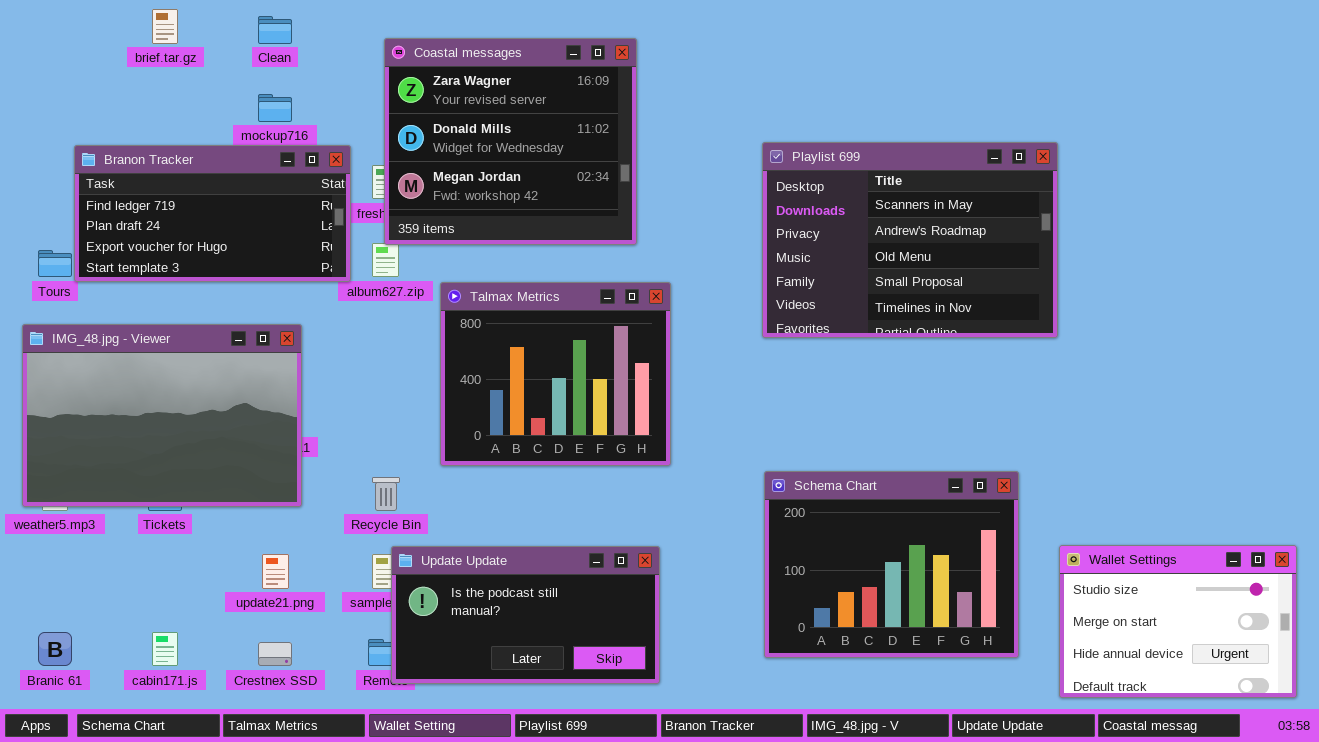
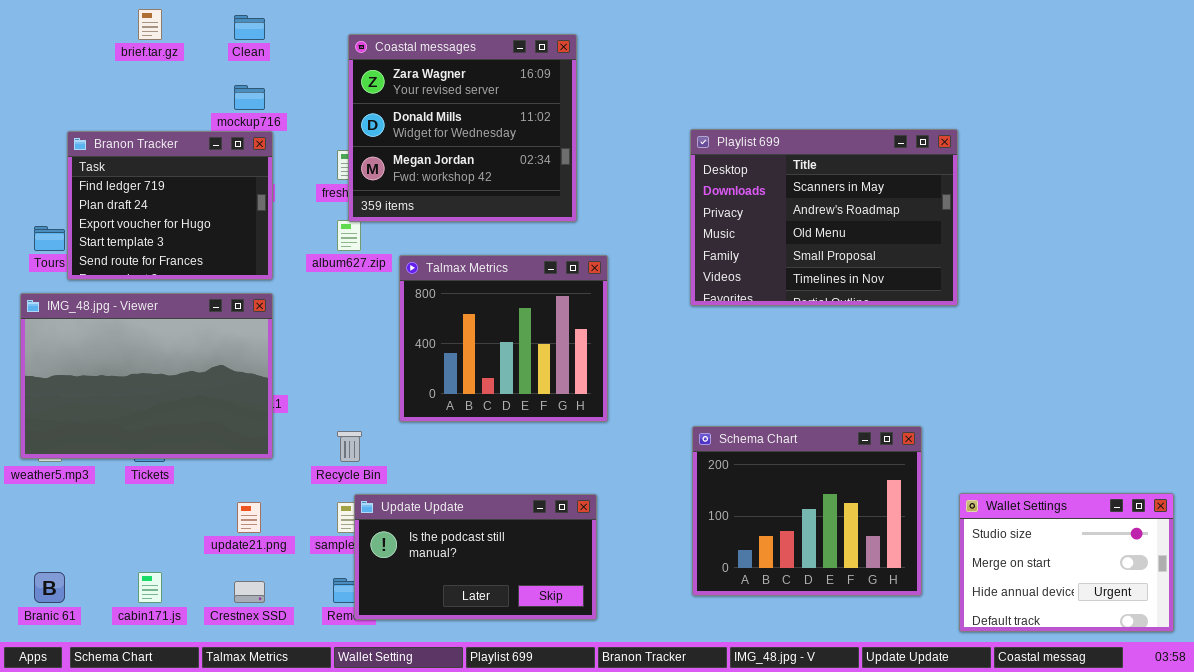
Branon Tracker: [74,145,351,282] -> [67,131,273,280], resized

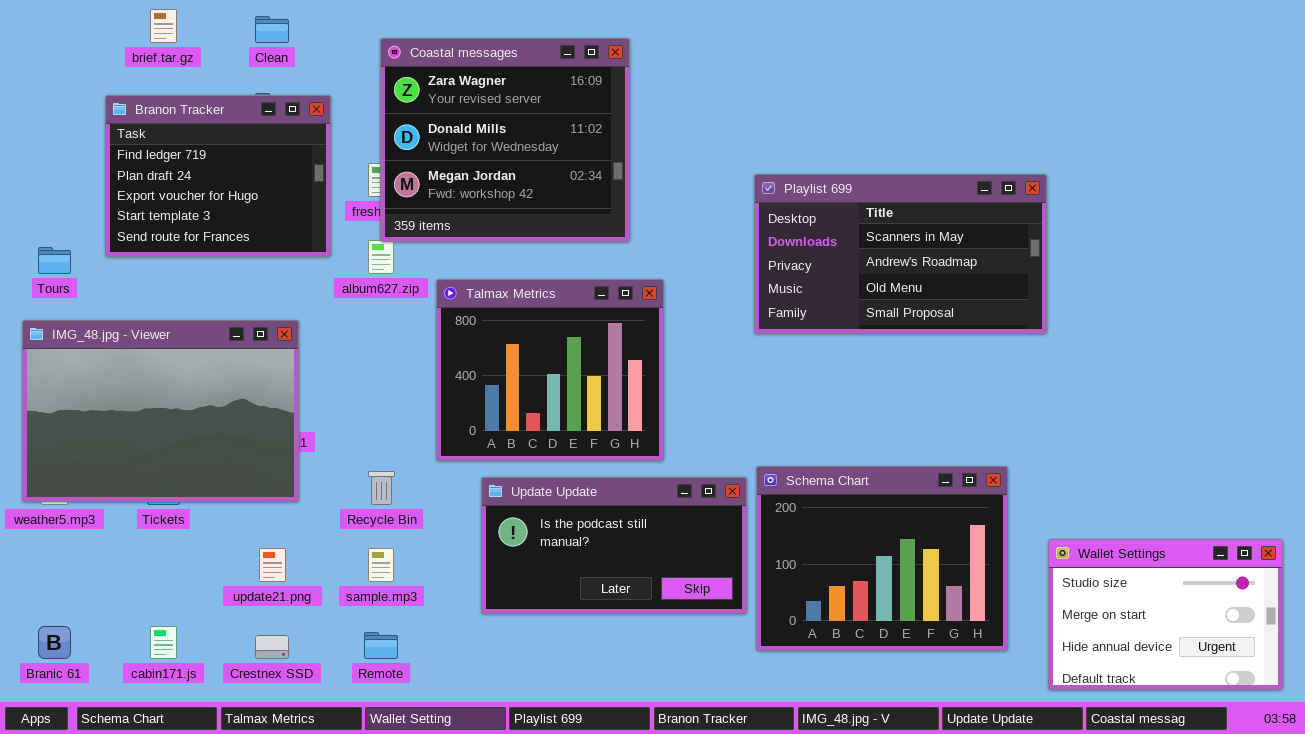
Playlist 699: [690,129,958,306] -> [754,174,1047,334], resized
Branon Tracker: [67,131,273,280] -> [105,95,331,257], moved
Update Update: [354,494,597,620] -> [481,477,747,614], moved

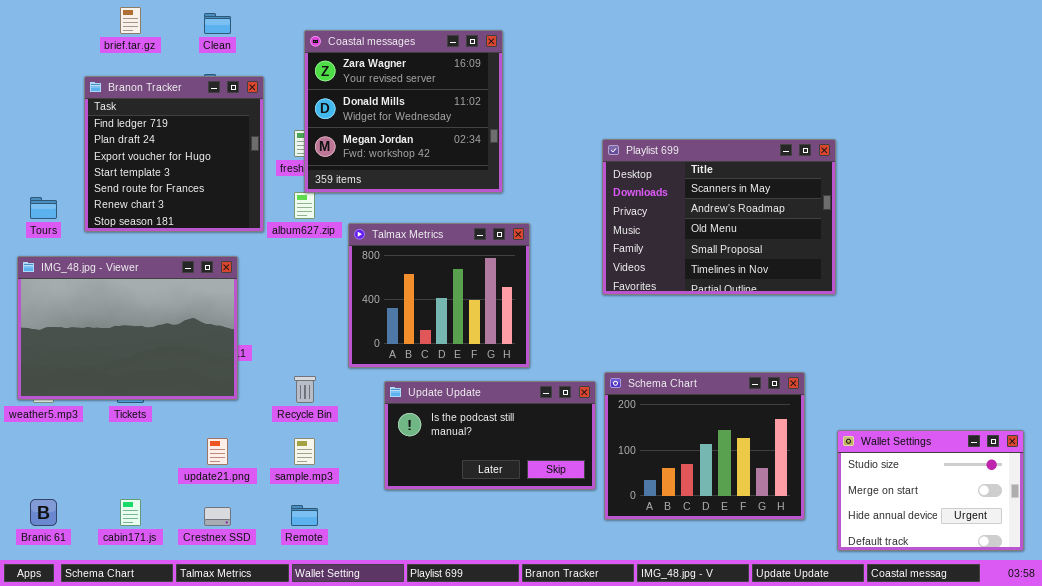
Branon Tracker: [105,95,331,257] -> [84,76,264,232], resized
Playlist 699: [754,174,1047,334] -> [602,139,836,295], resized

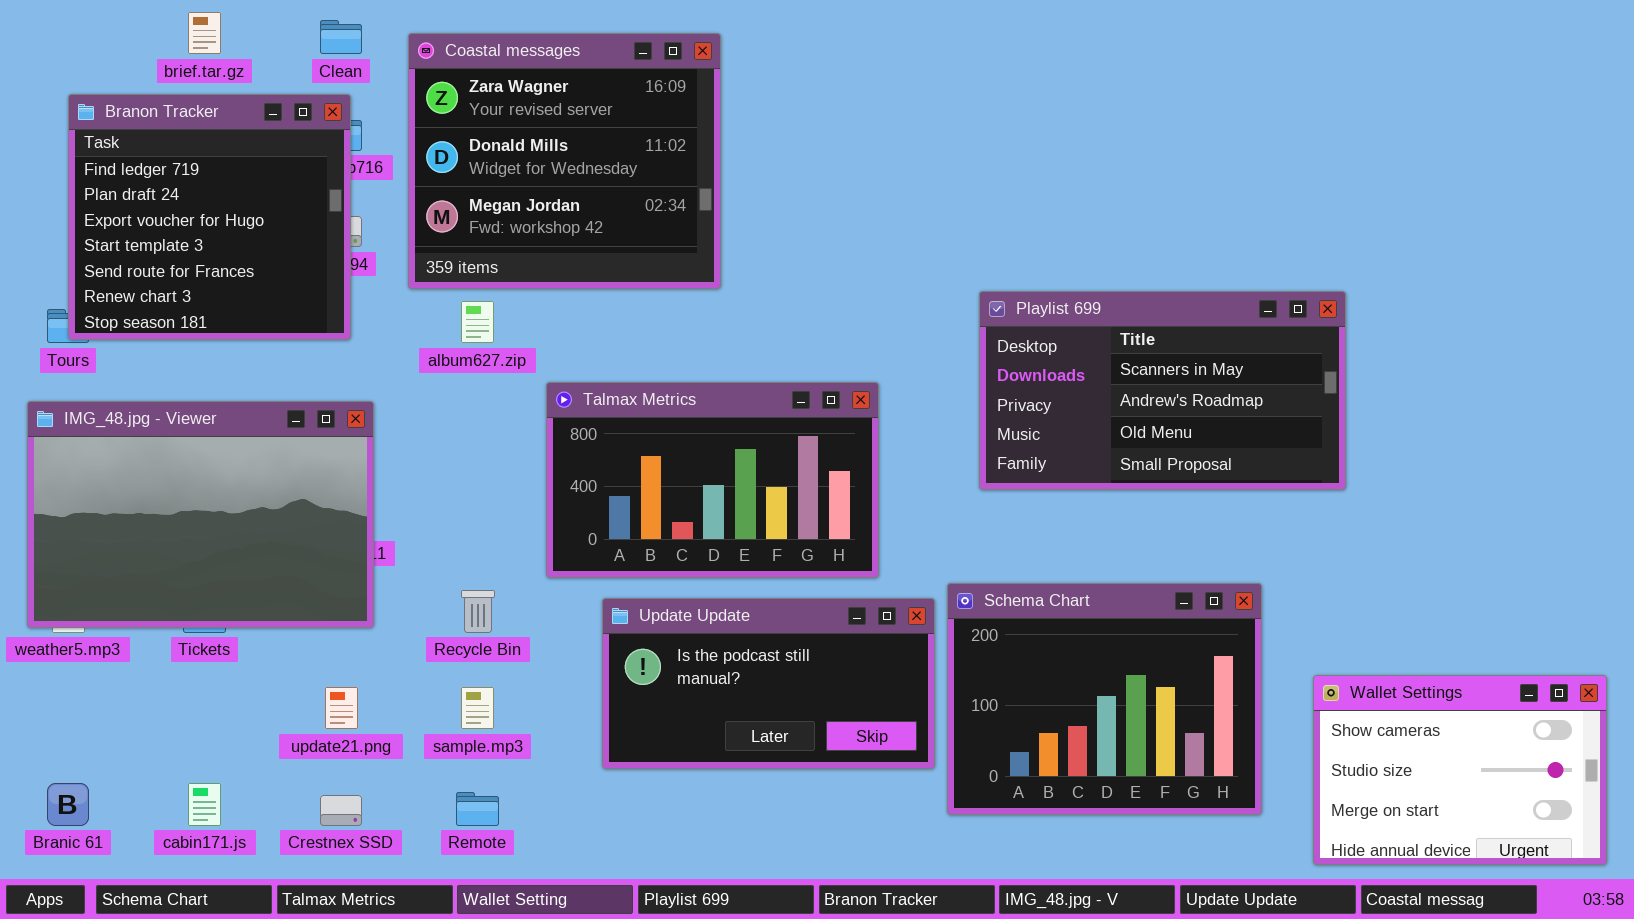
Coastal messages: [304,30,503,193] -> [408,33,721,289], moved
Branon Tracker: [84,76,264,232] -> [68,94,351,340], moved
Playlist 699: [602,139,836,295] -> [979,291,1346,490], moved, resized
Talmax Metrics: [348,223,530,368] -> [546,382,879,578], resized
Wallet Settings: [837,430,1024,551] -> [1313,675,1607,865], scrolled up 1 row

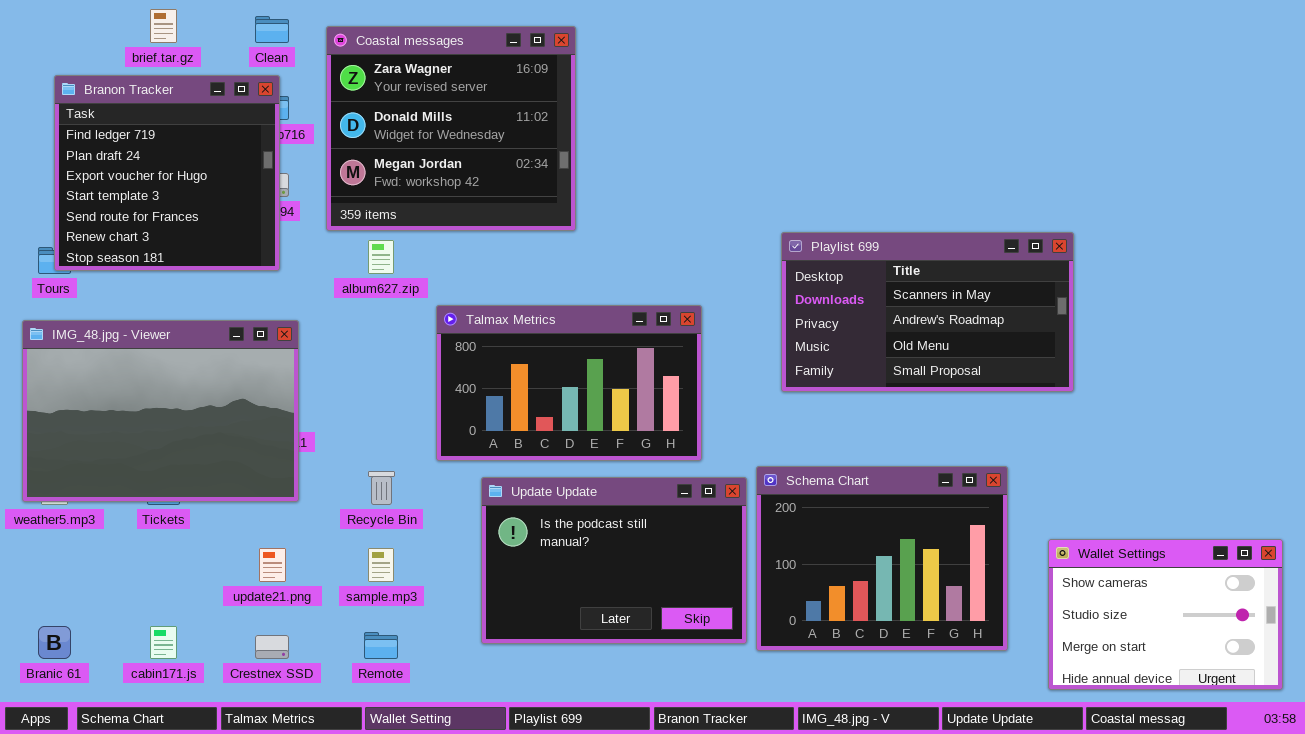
Update Update: [602,598,935,769] -> [481,477,747,644], resized

